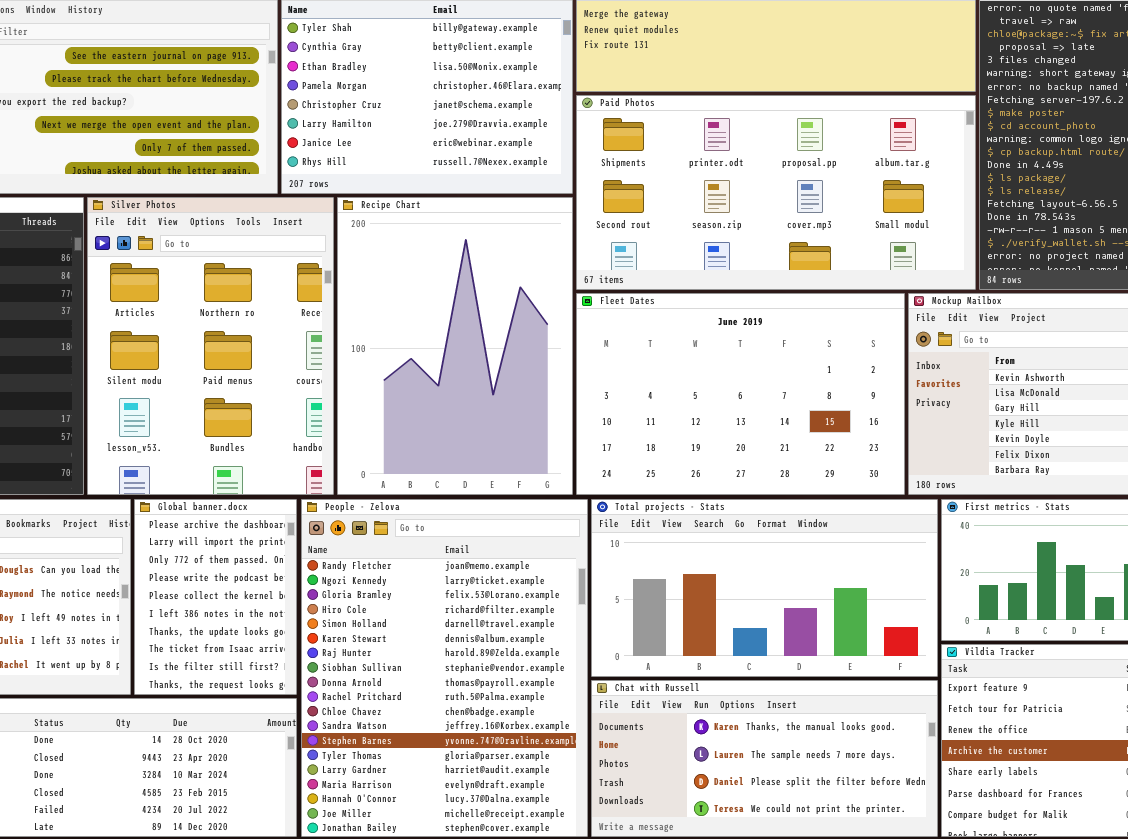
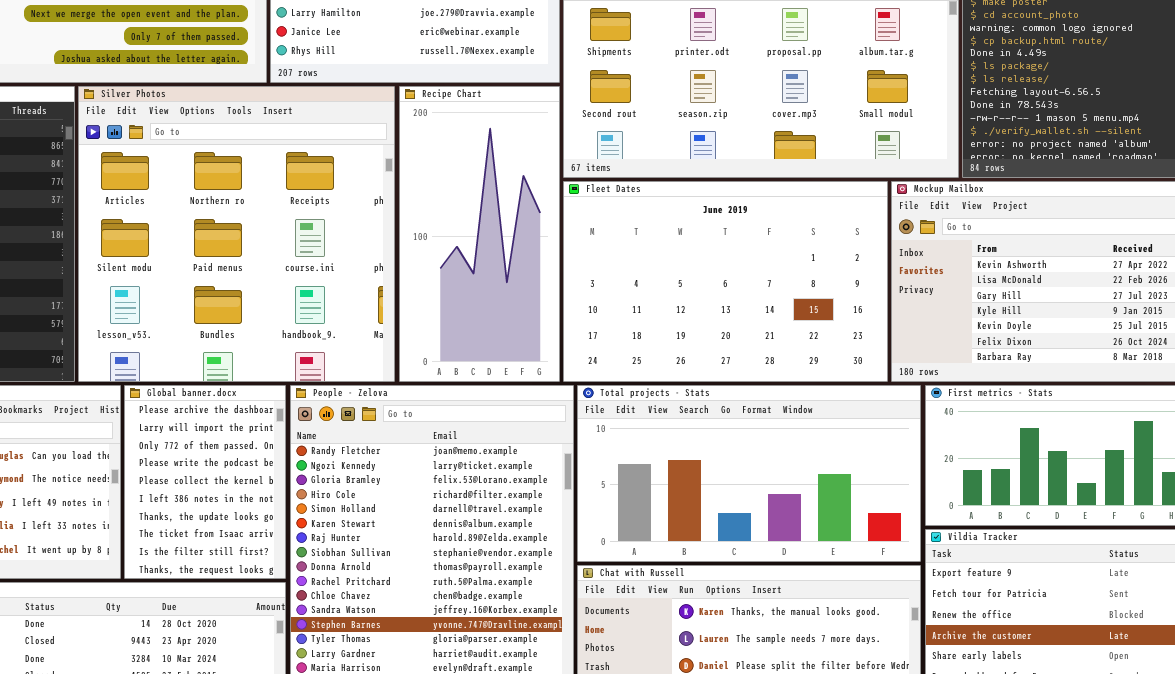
Silver Photos: [87,197,334,495] -> [78,86,395,382], resized
Recipe Chart: [337,197,573,495] -> [399,86,560,382], resized

